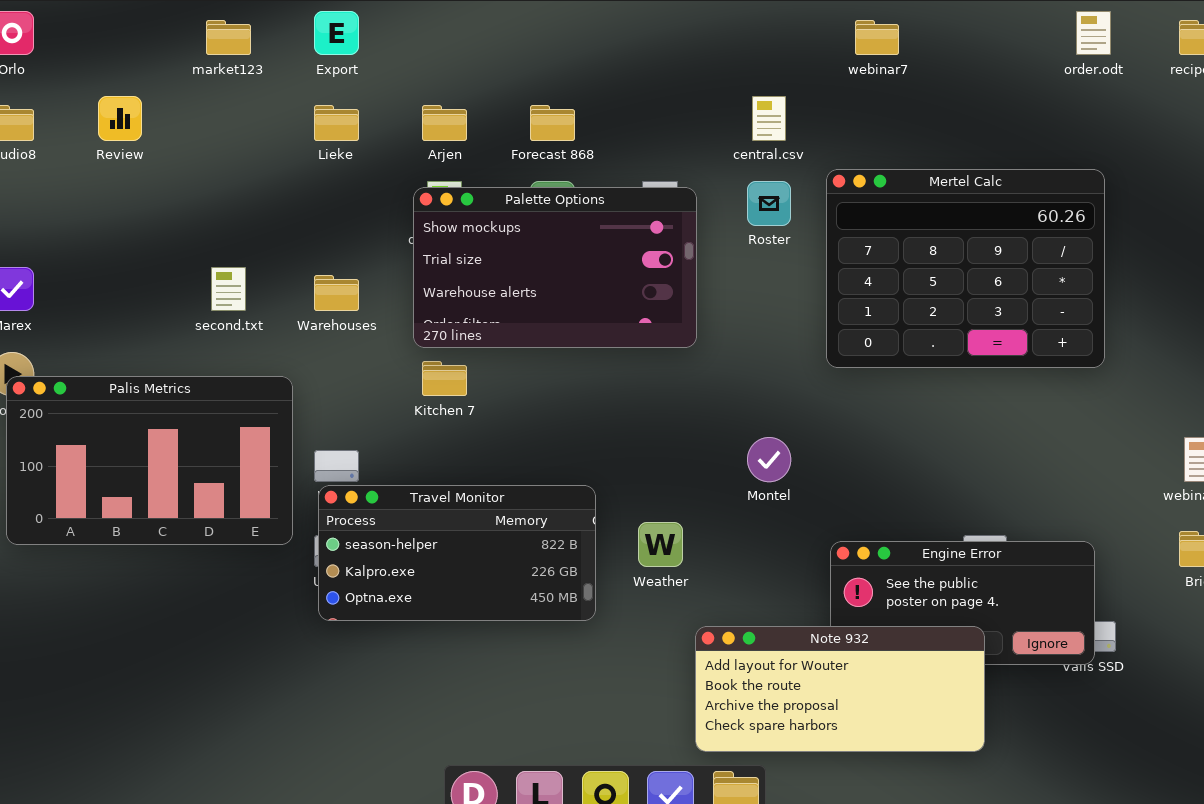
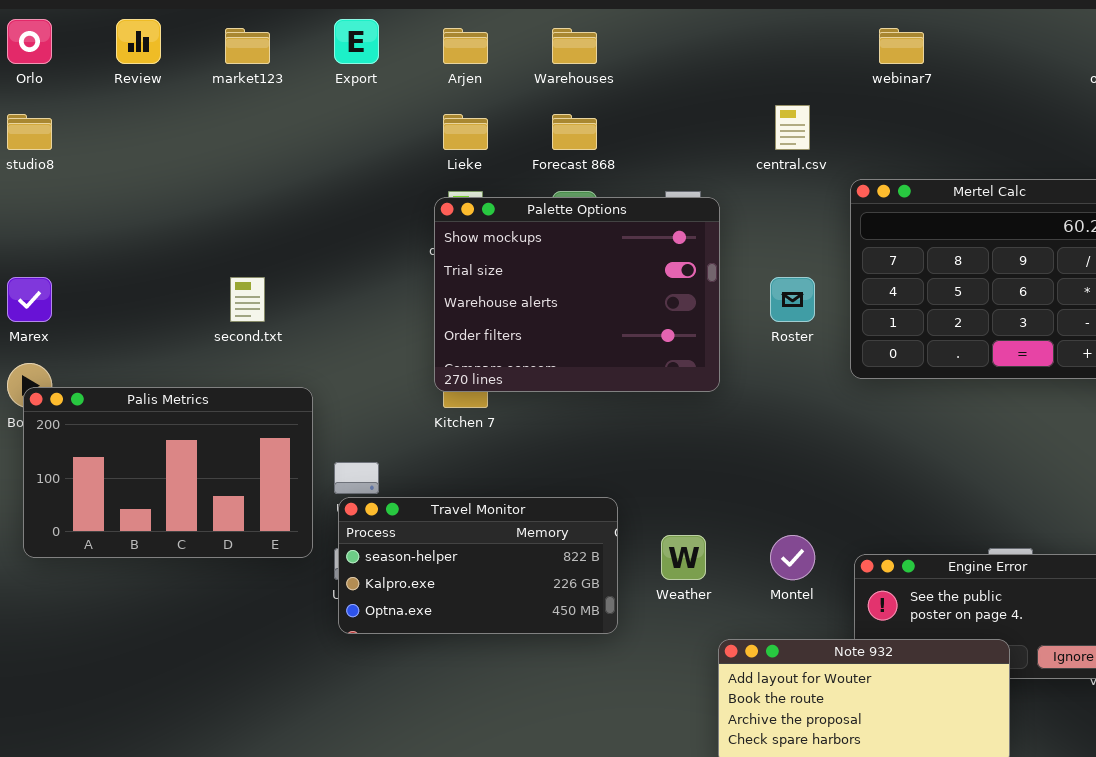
Review: [98,96,142,141] -> [116,19,161,64], moved
Lieke: [314,105,359,141] -> [443,114,488,150], moved
Arjen: [422,105,467,141] -> [443,28,488,64], moved
Roster: [747,181,791,226] -> [770,277,815,322], moved
Palette Options: [413,187,697,348] -> [434,197,720,392], resized
Warehouses: [314,275,359,311] -> [552,28,597,64], moved
Montel: [747,437,791,482] -> [770,535,815,580], moved

